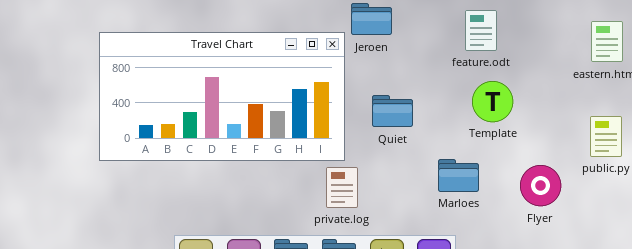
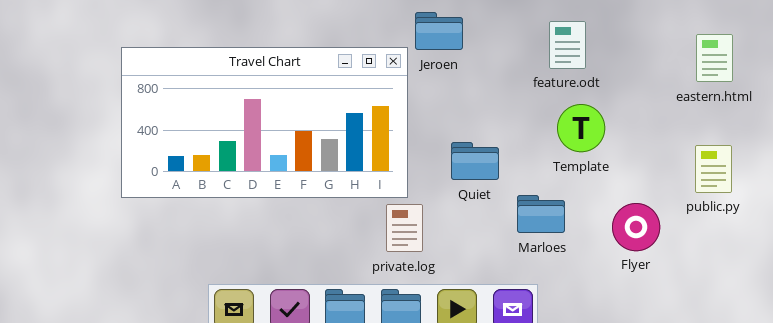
Quiet: [372,95,413,127] -> [451,142,499,180], moved

